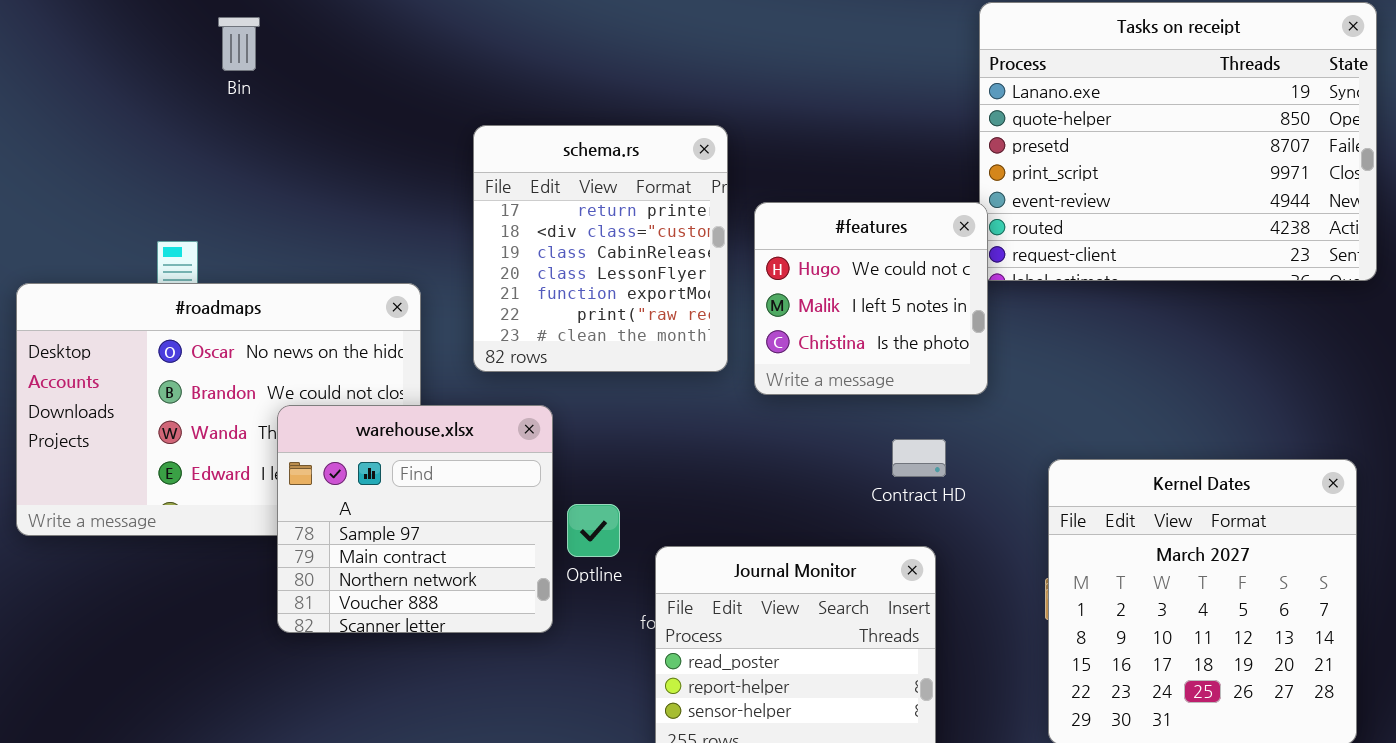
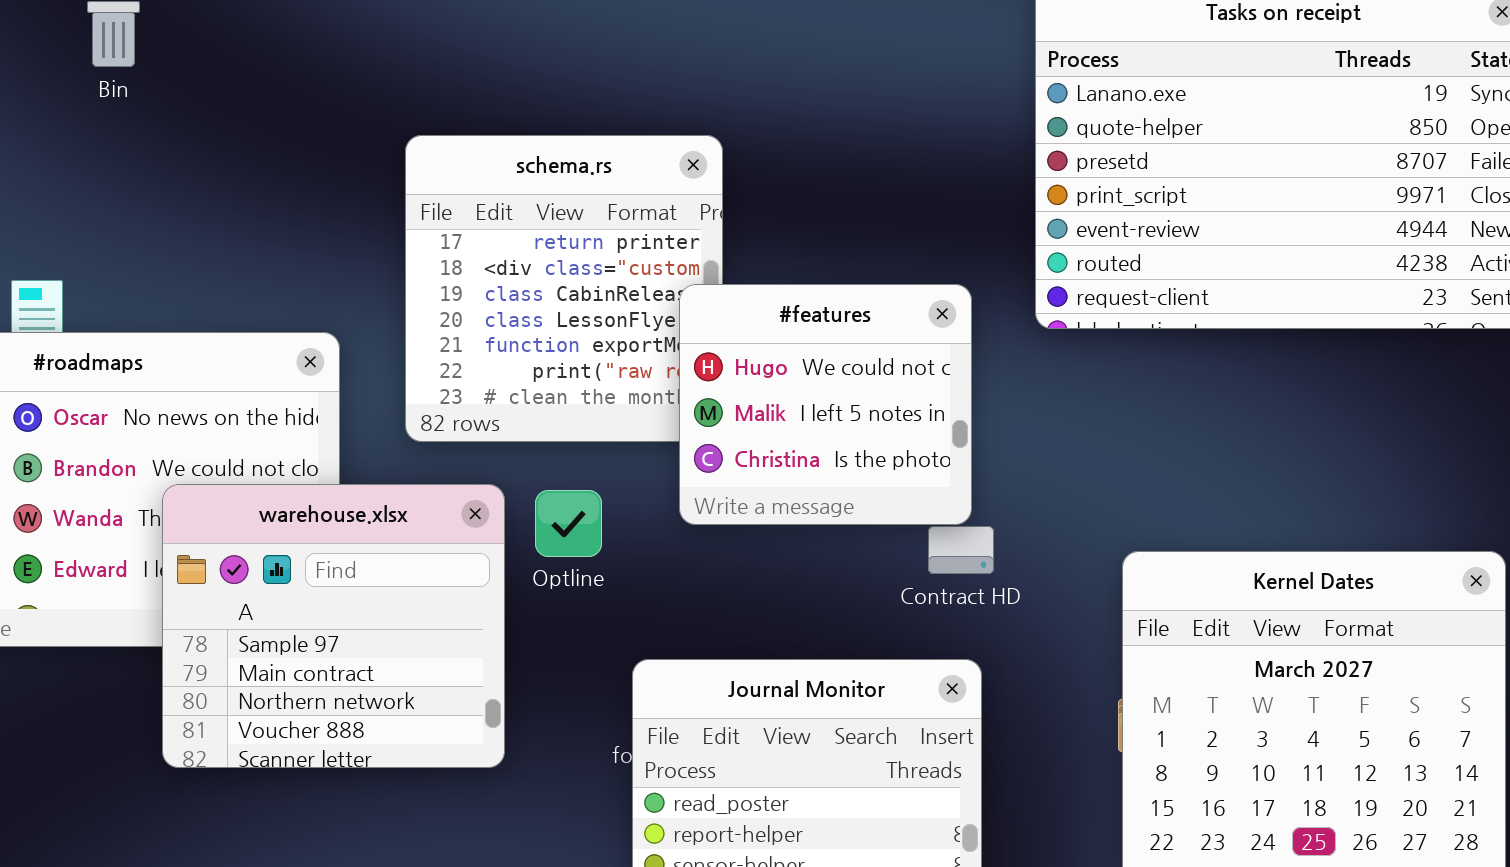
#features: [754,202,988,395] -> [679,284,972,525], moved
Optline: [567,504,620,557] -> [535,490,602,557], moved

